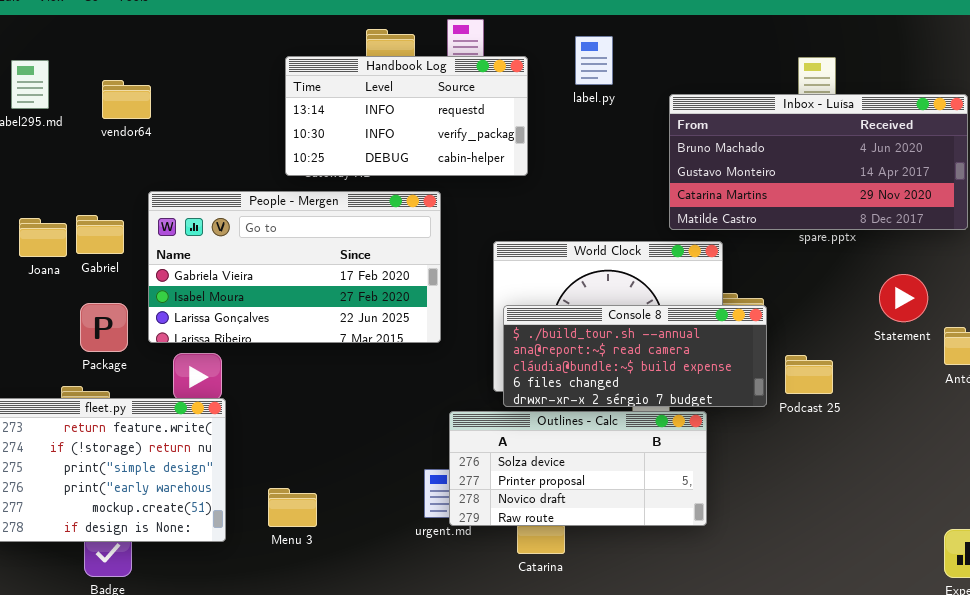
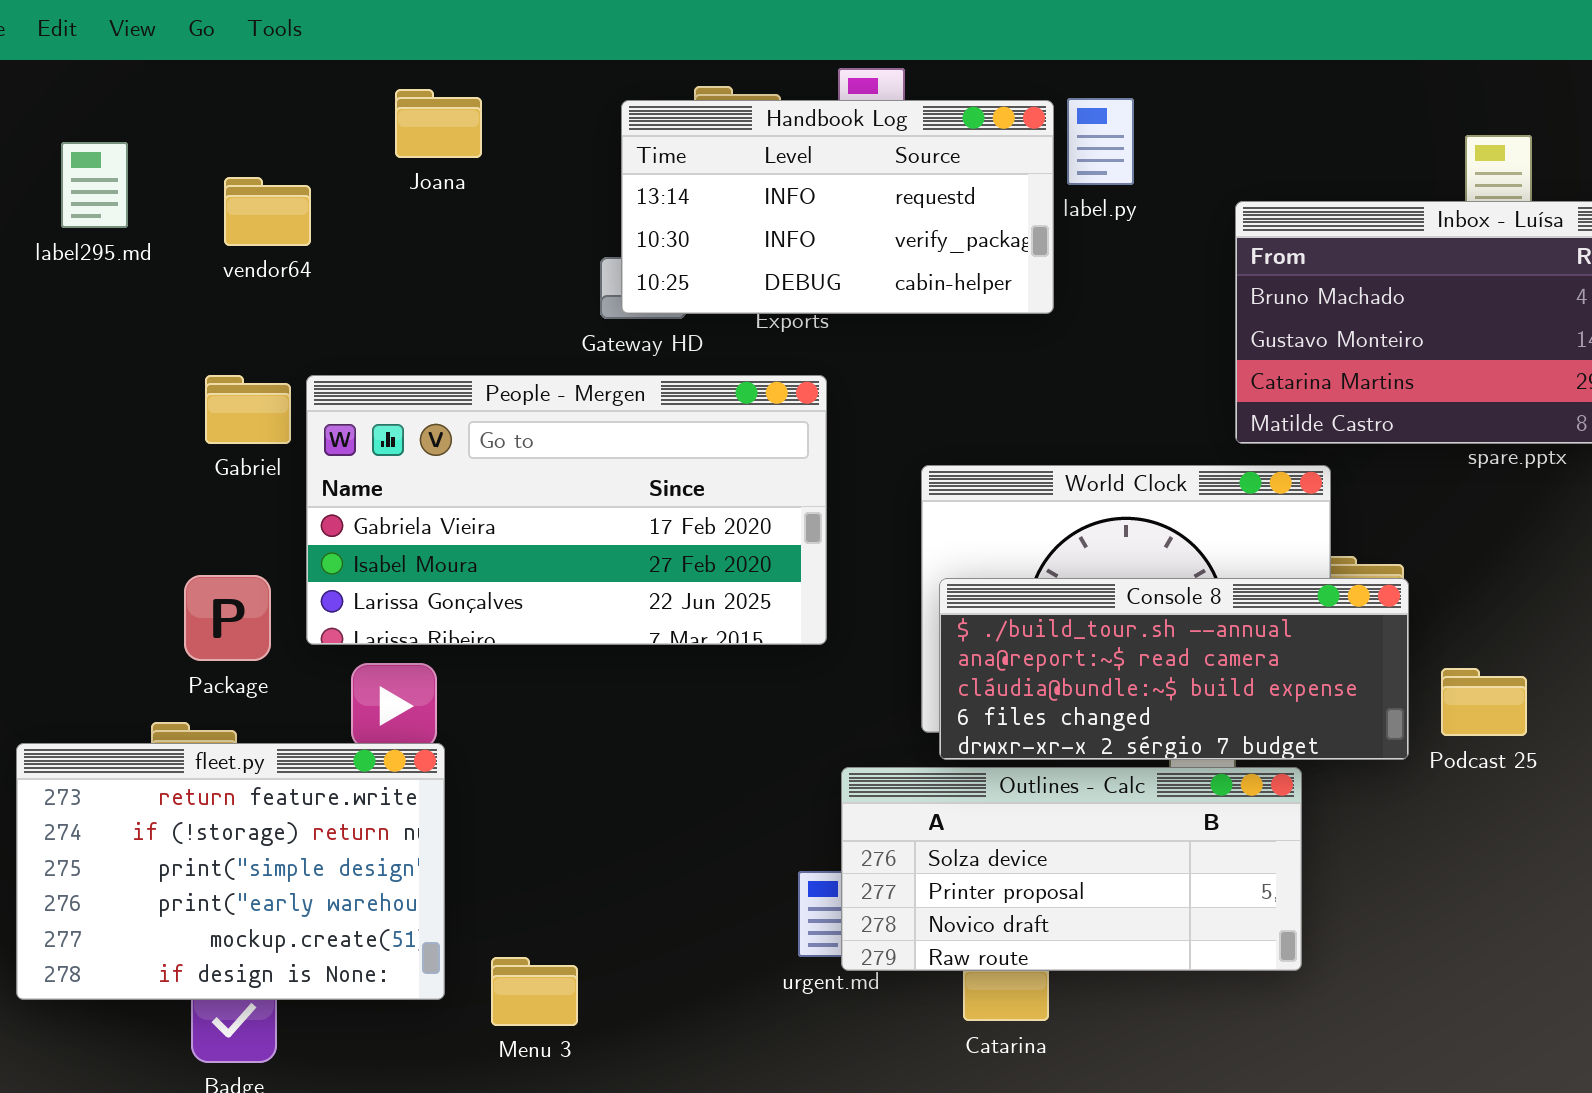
Handbook Log: [285,56,528,176] -> [621,100,1054,314], moved
Gabriel: [76,215,124,254] -> [205,375,291,444], moved
Joana: [19,218,67,257] -> [395,89,482,158], moved
Menu 3: [268,488,317,527] -> [491,957,578,1026], moved

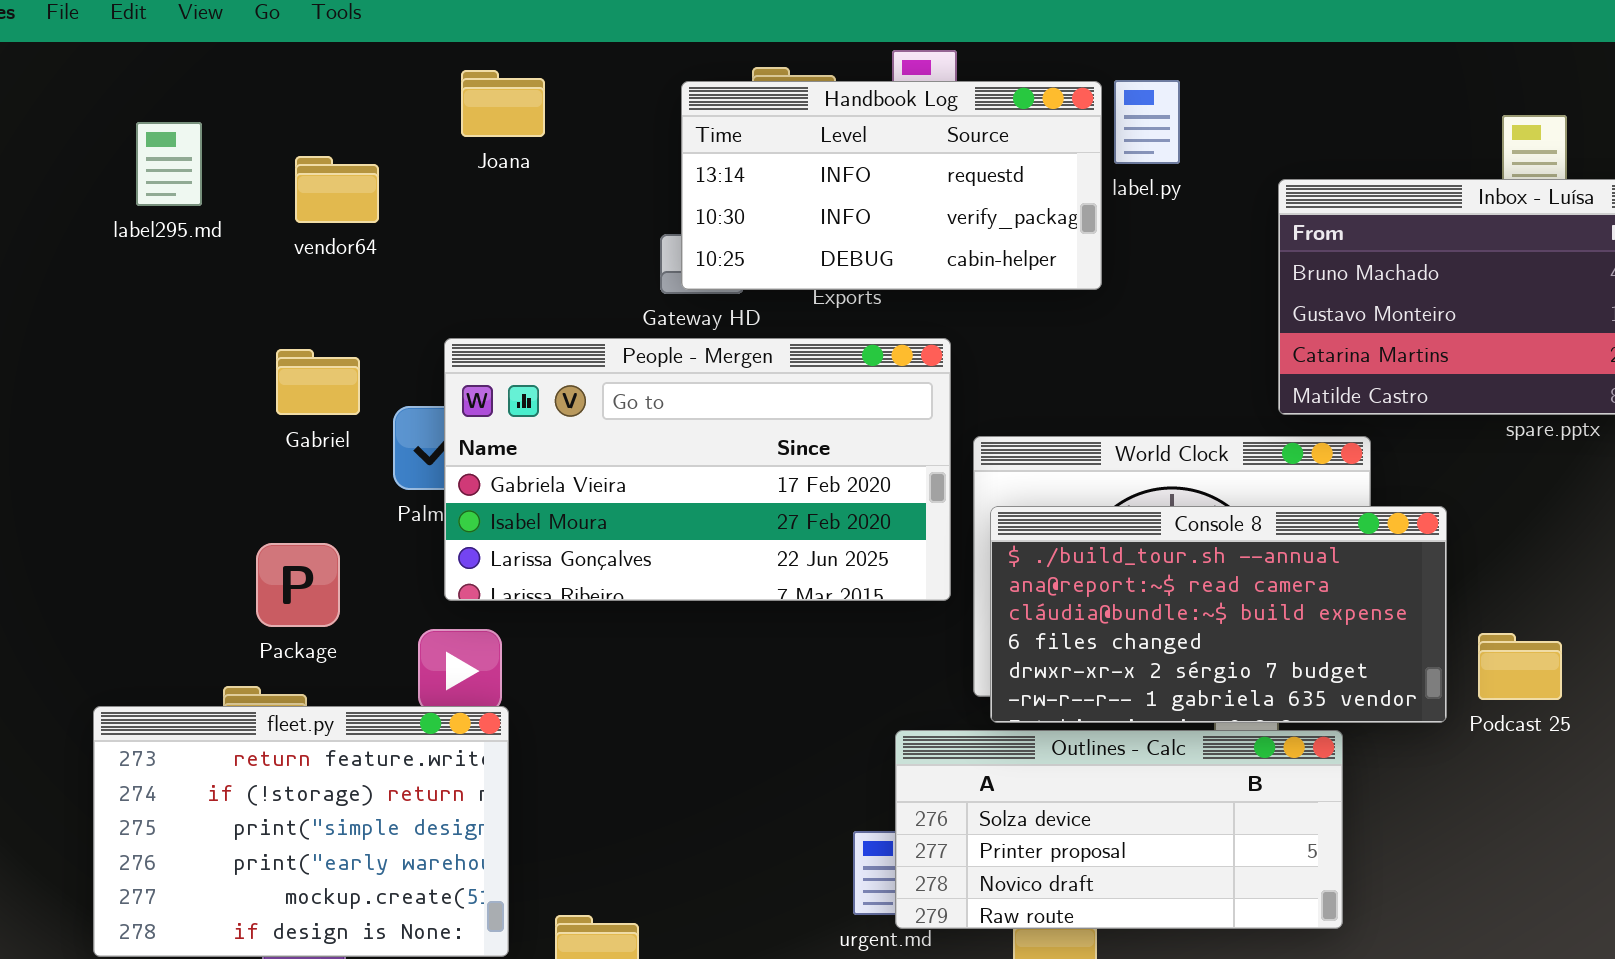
People - Mergen: [306,375,827,645] -> [444,338,951,601], moved
Console 8: [939,578,1409,760] -> [990,506,1447,723], resized

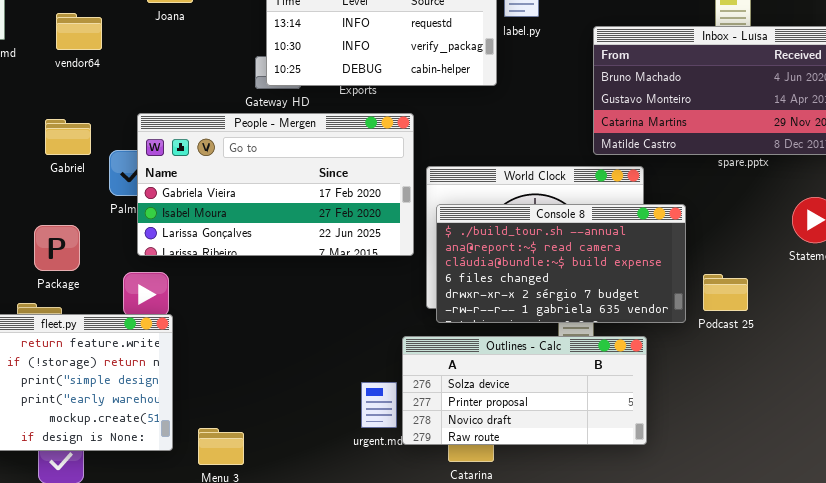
Outlines - Calc: [895,730,1343,929] -> [402,336,647,445], moved

